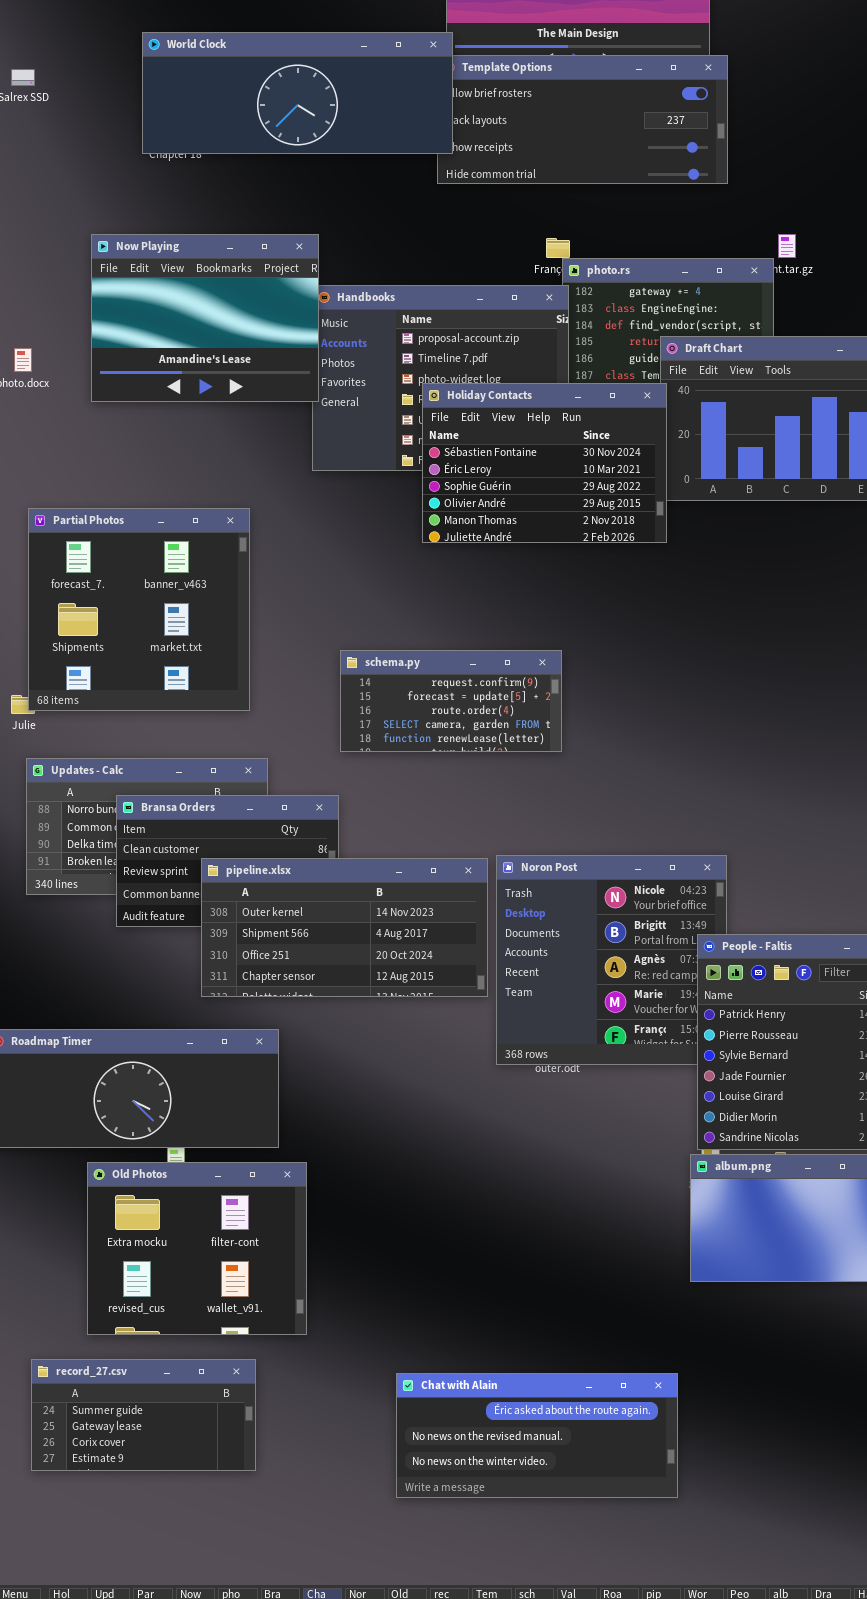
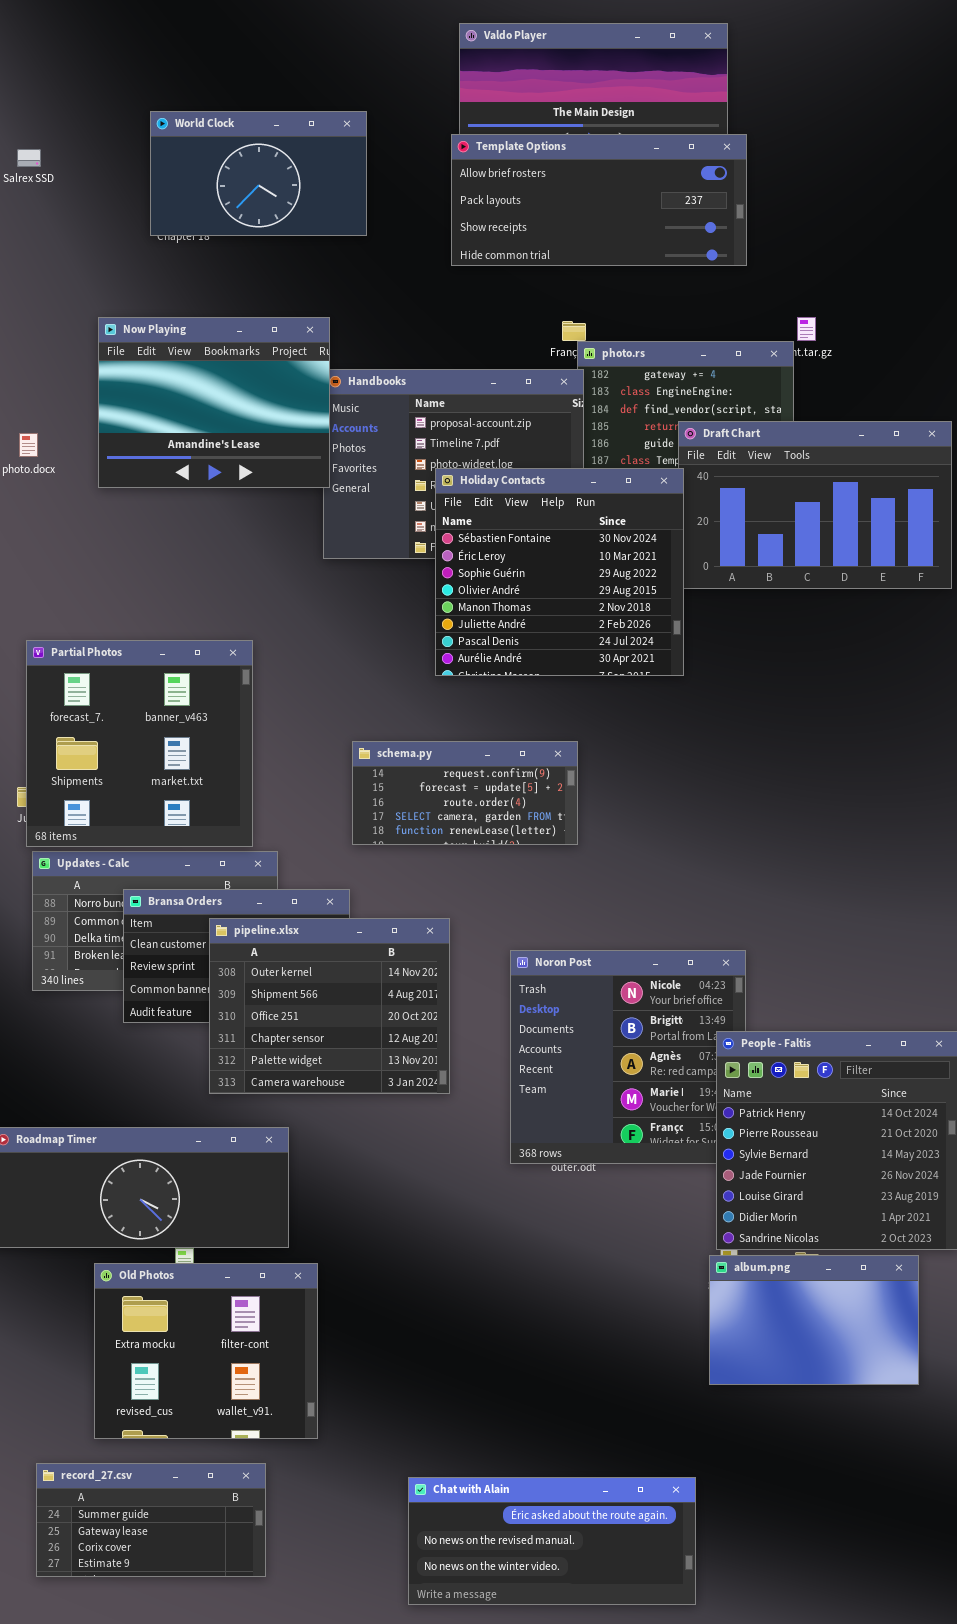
World Clock: [142,32,453,154] -> [150,111,367,236], resized
Holiday Contacts: [422,383,667,543] -> [435,468,684,676], resized
Partial Photos: [28,508,250,711] -> [26,640,253,847], moved
pipeline.xlsx: [201,858,488,997] -> [209,918,450,1094], resized

